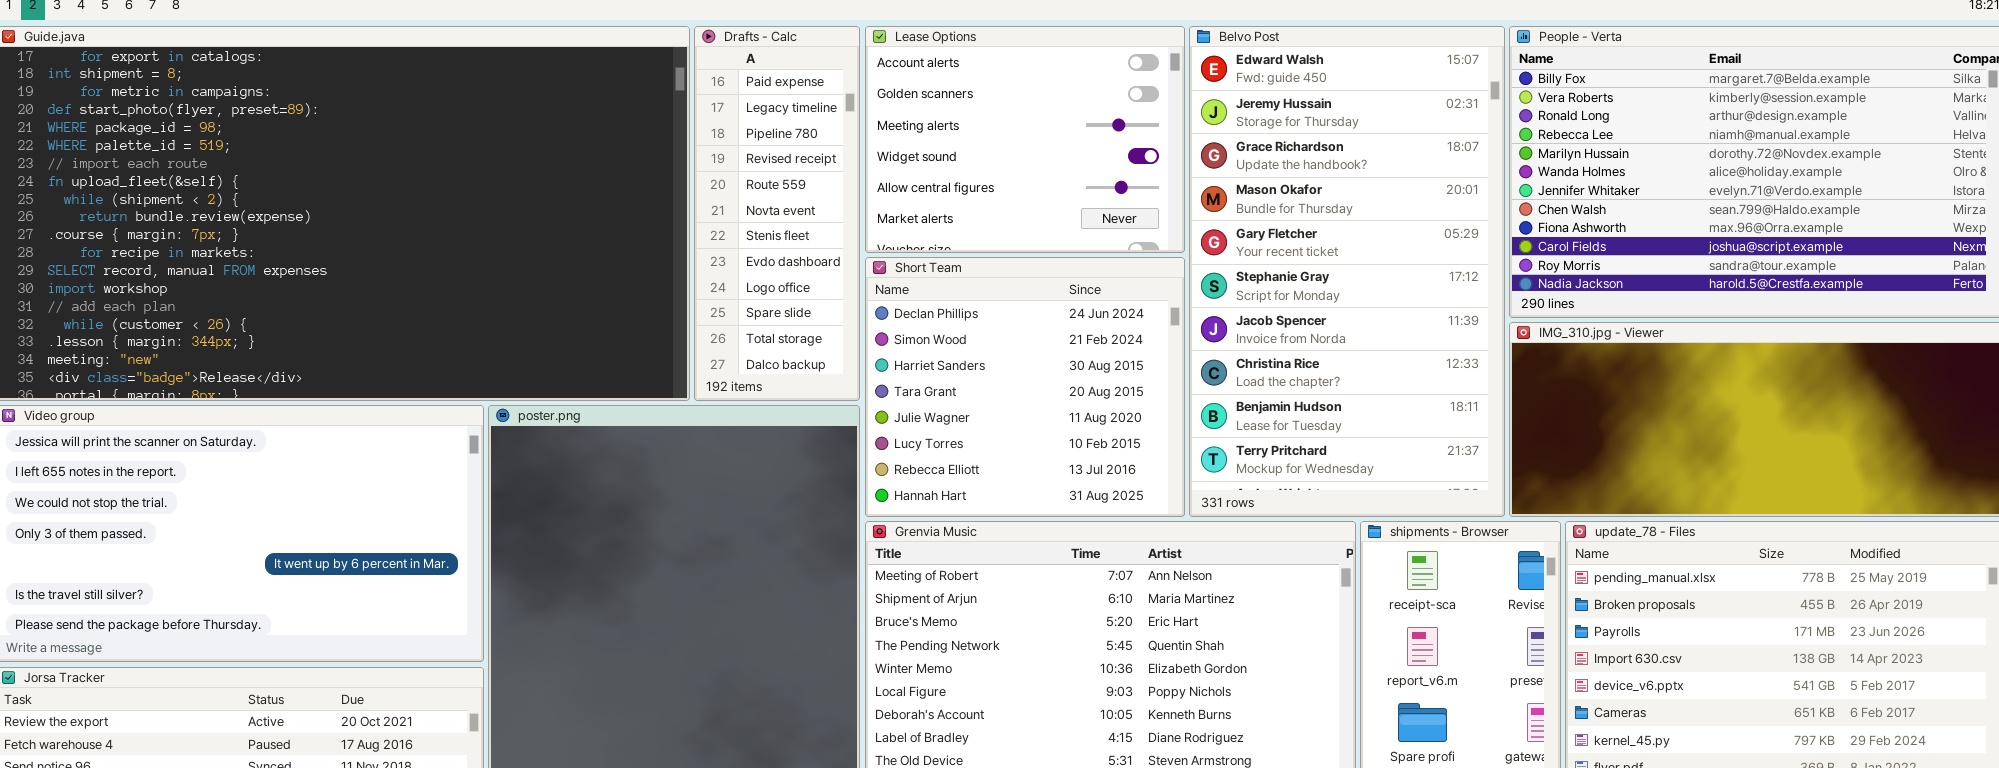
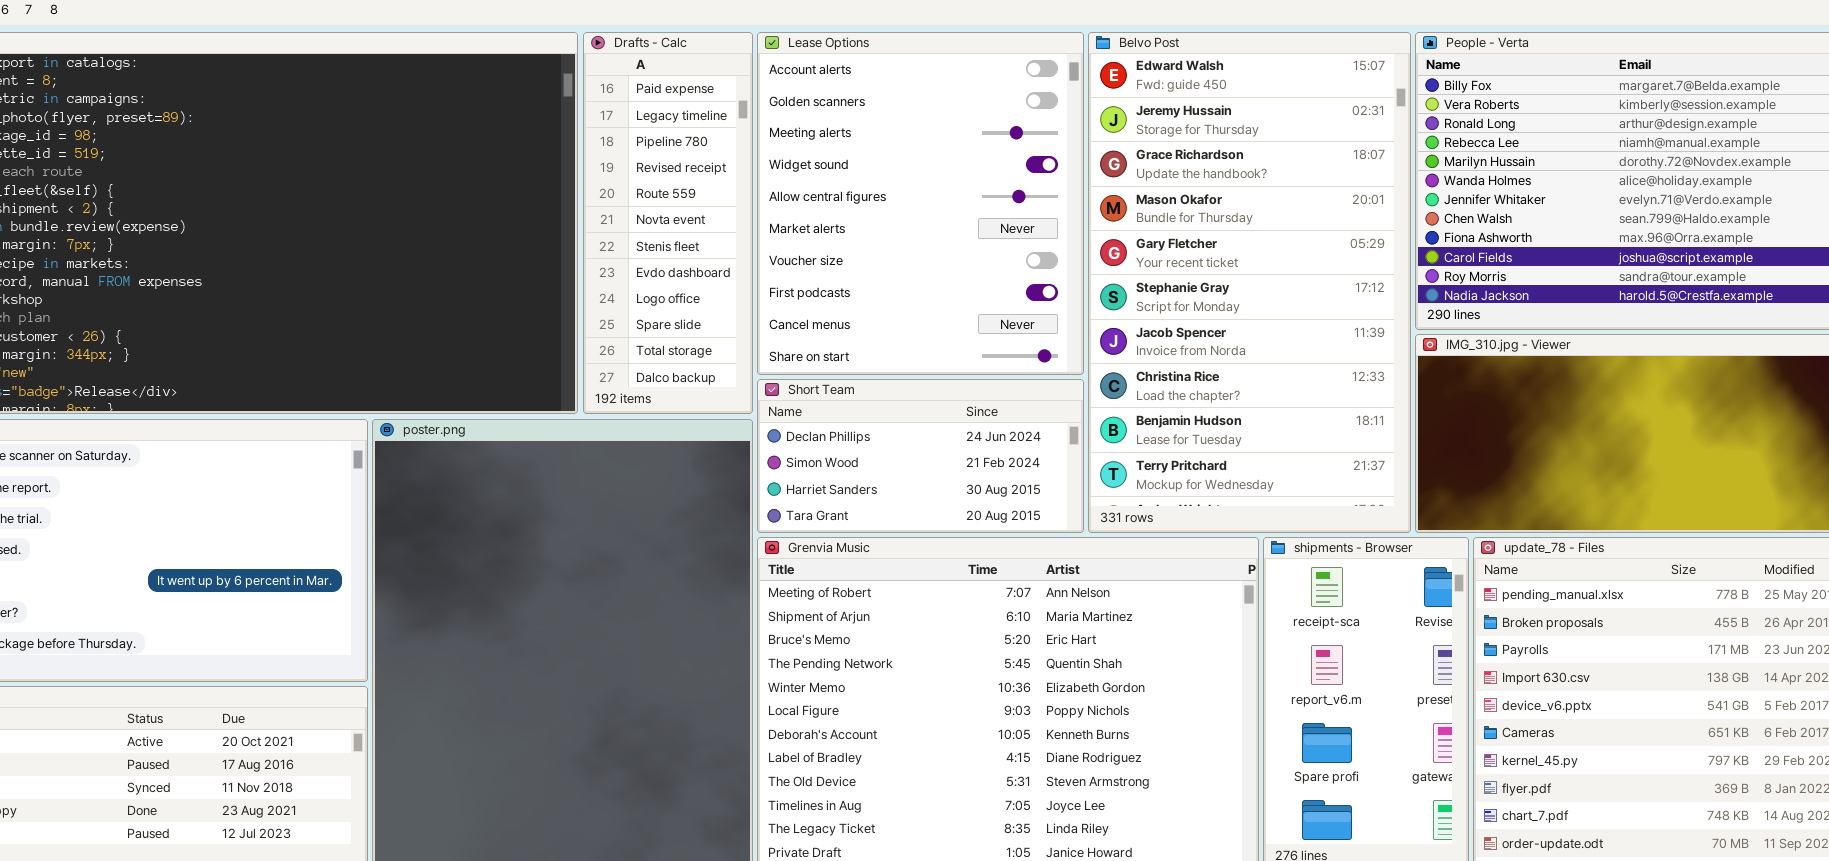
Lease Options: [865,26,1185,253] -> [757,32,1084,375], resized
Short Team: [865,257,1185,517] -> [757,379,1084,533], resized

